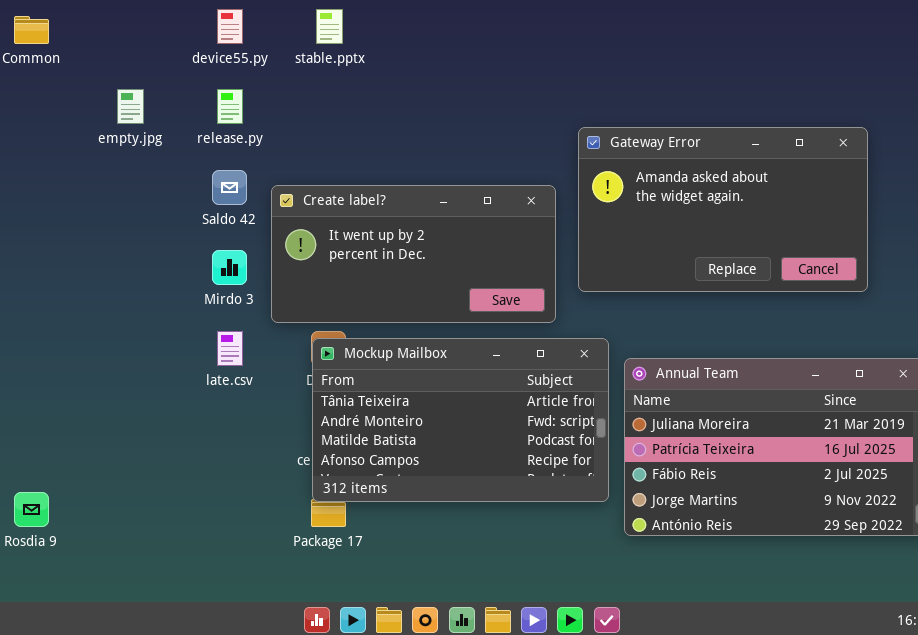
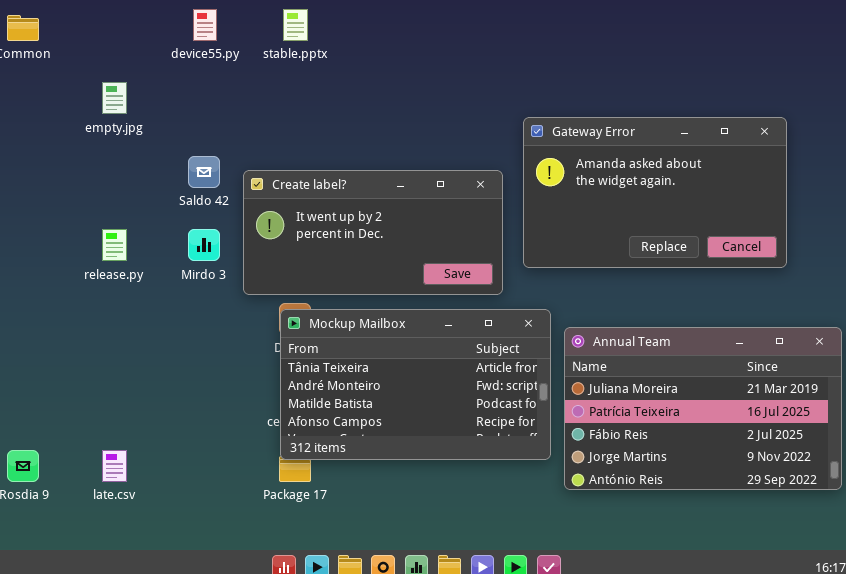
release.py: [217,89,243,124] -> [102,229,127,261], moved
late.csv: [217,331,243,366] -> [102,450,127,482], moved

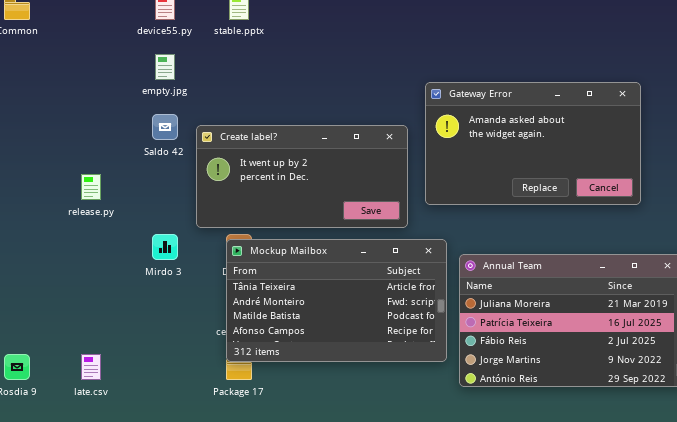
empty.jpg: [102,82,127,114] -> [155,54,175,80], moved
Mirdo 3: [188,229,220,261] -> [152,234,178,260], moved

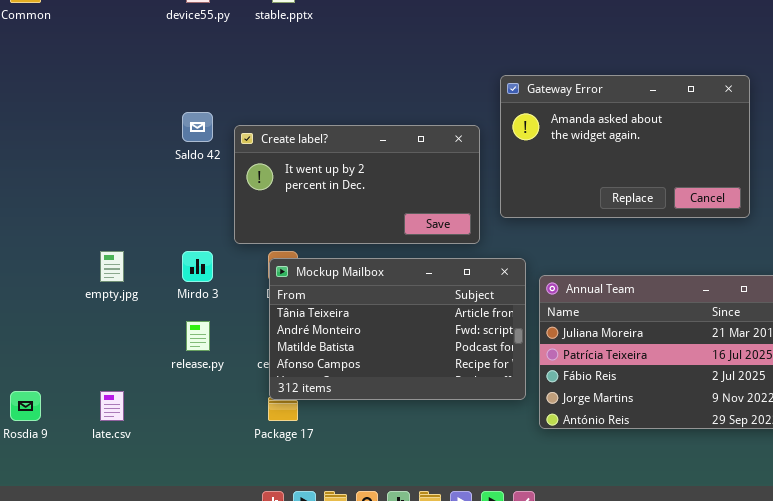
empty.jpg: [155,54,175,80] -> [100,251,124,282], moved
release.py: [81,174,101,200] -> [186,321,210,351], moved

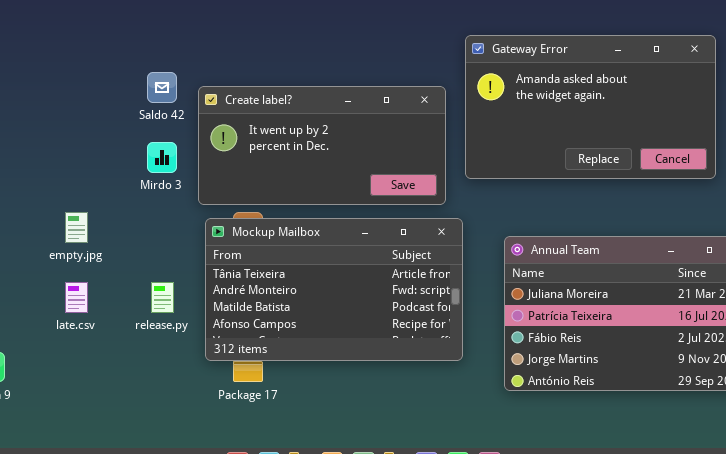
Mirdo 3: [182,251,213,282] -> [147,142,177,173], moved
Mockup Mailbox: [269,258,526,400] -> [205,218,463,361], moved
late.csv: [100,391,124,421] -> [65,282,88,313], moved

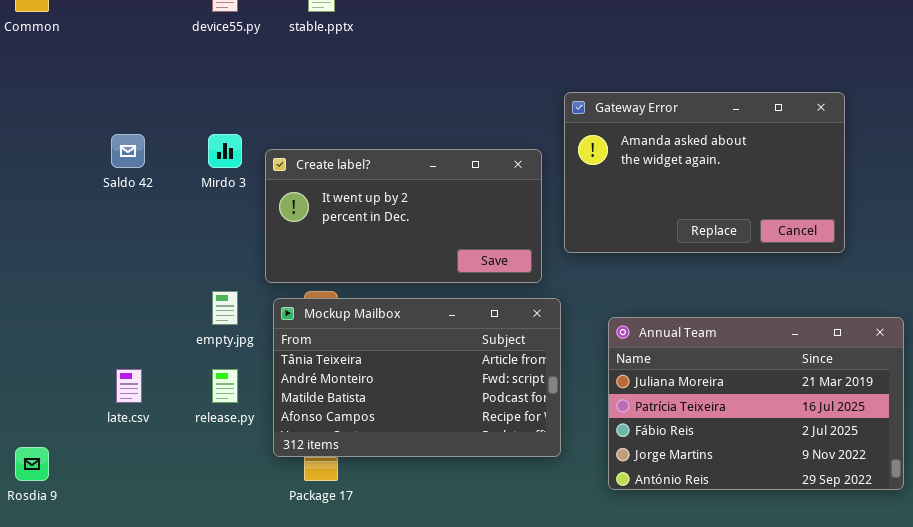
Saldo 42: [147,72,177,103] -> [111,134,145,168], moved
Mirdo 3: [147,142,177,173] -> [208,134,242,168], moved
empty.jpg: [65,212,88,243] -> [212,291,238,325], moved

